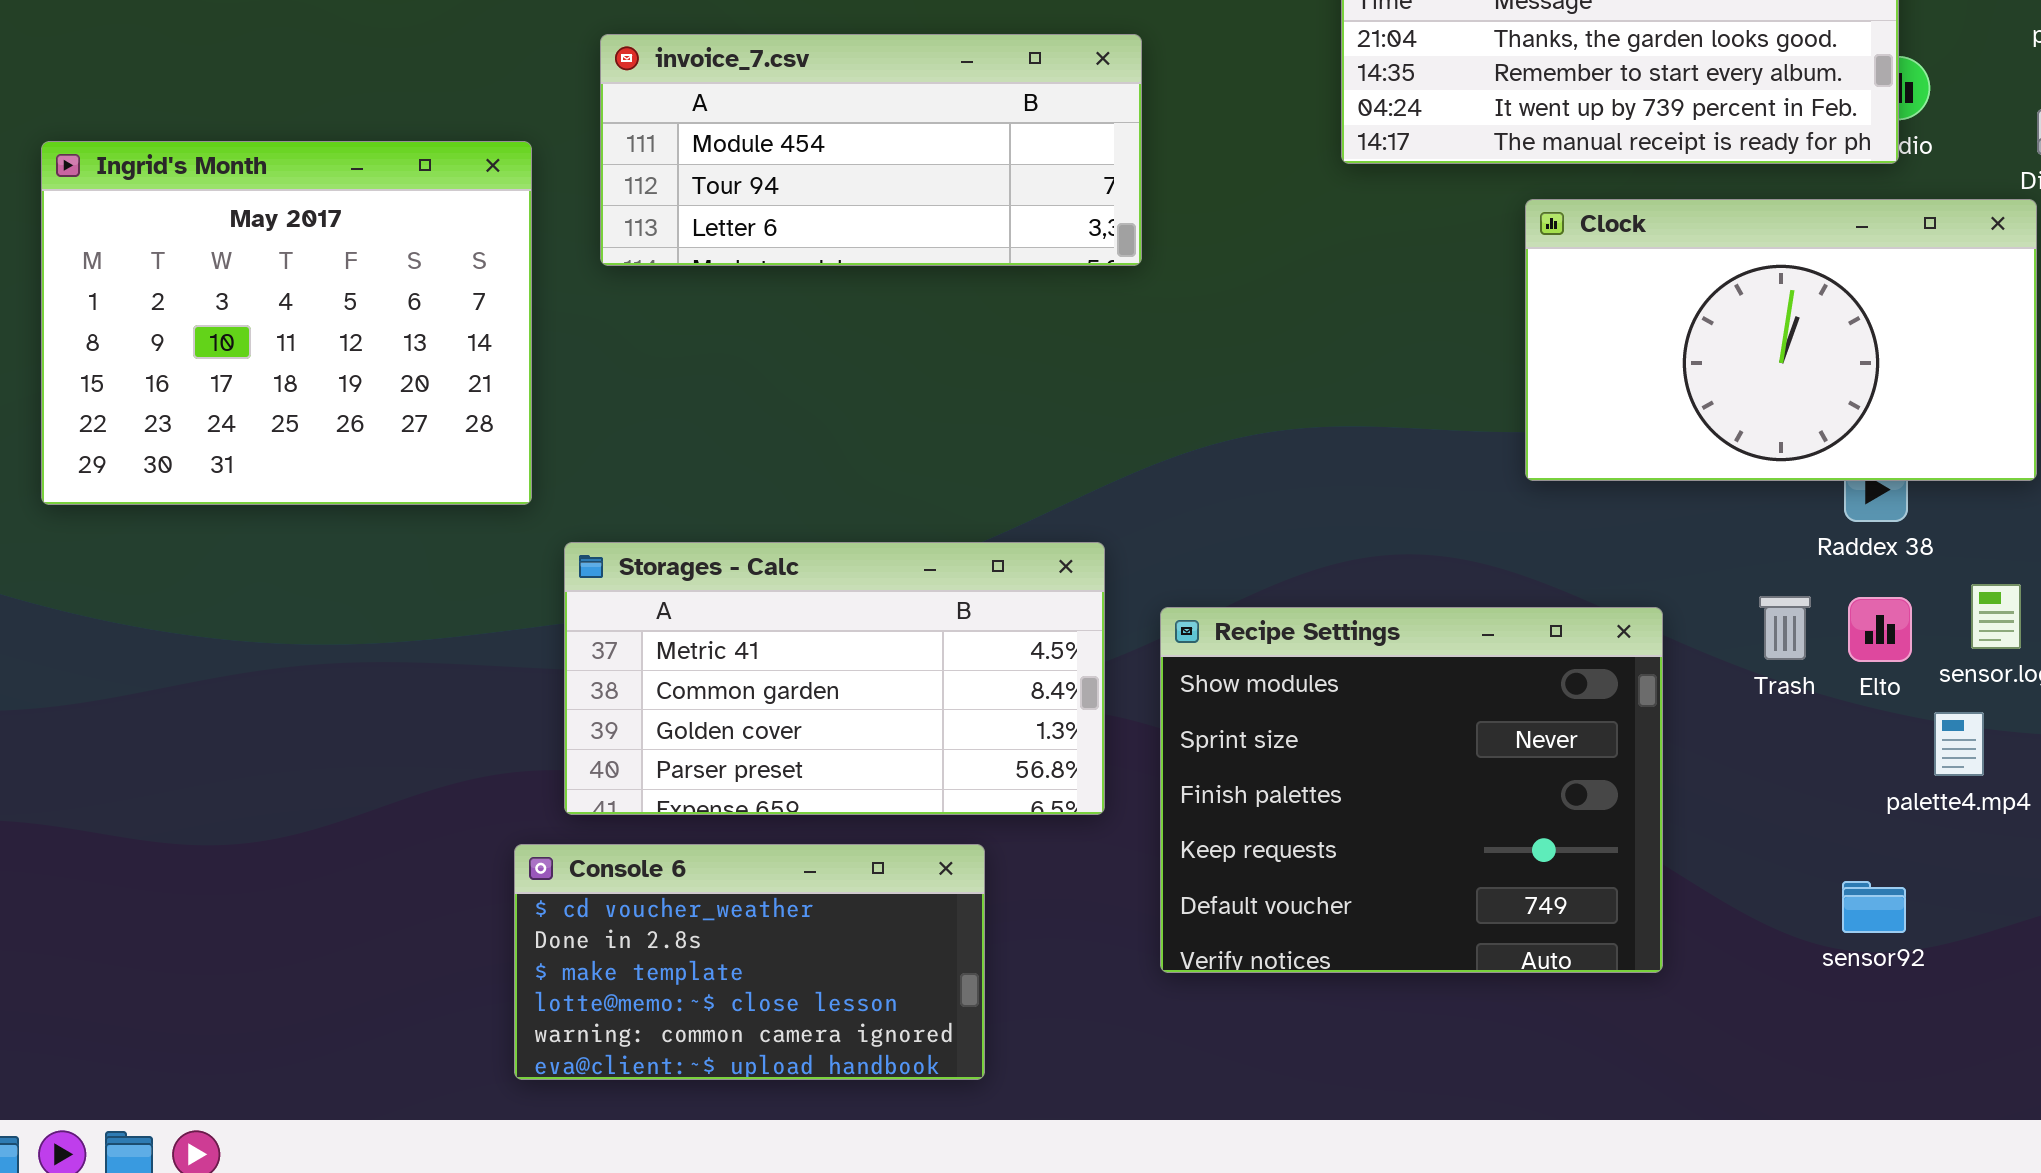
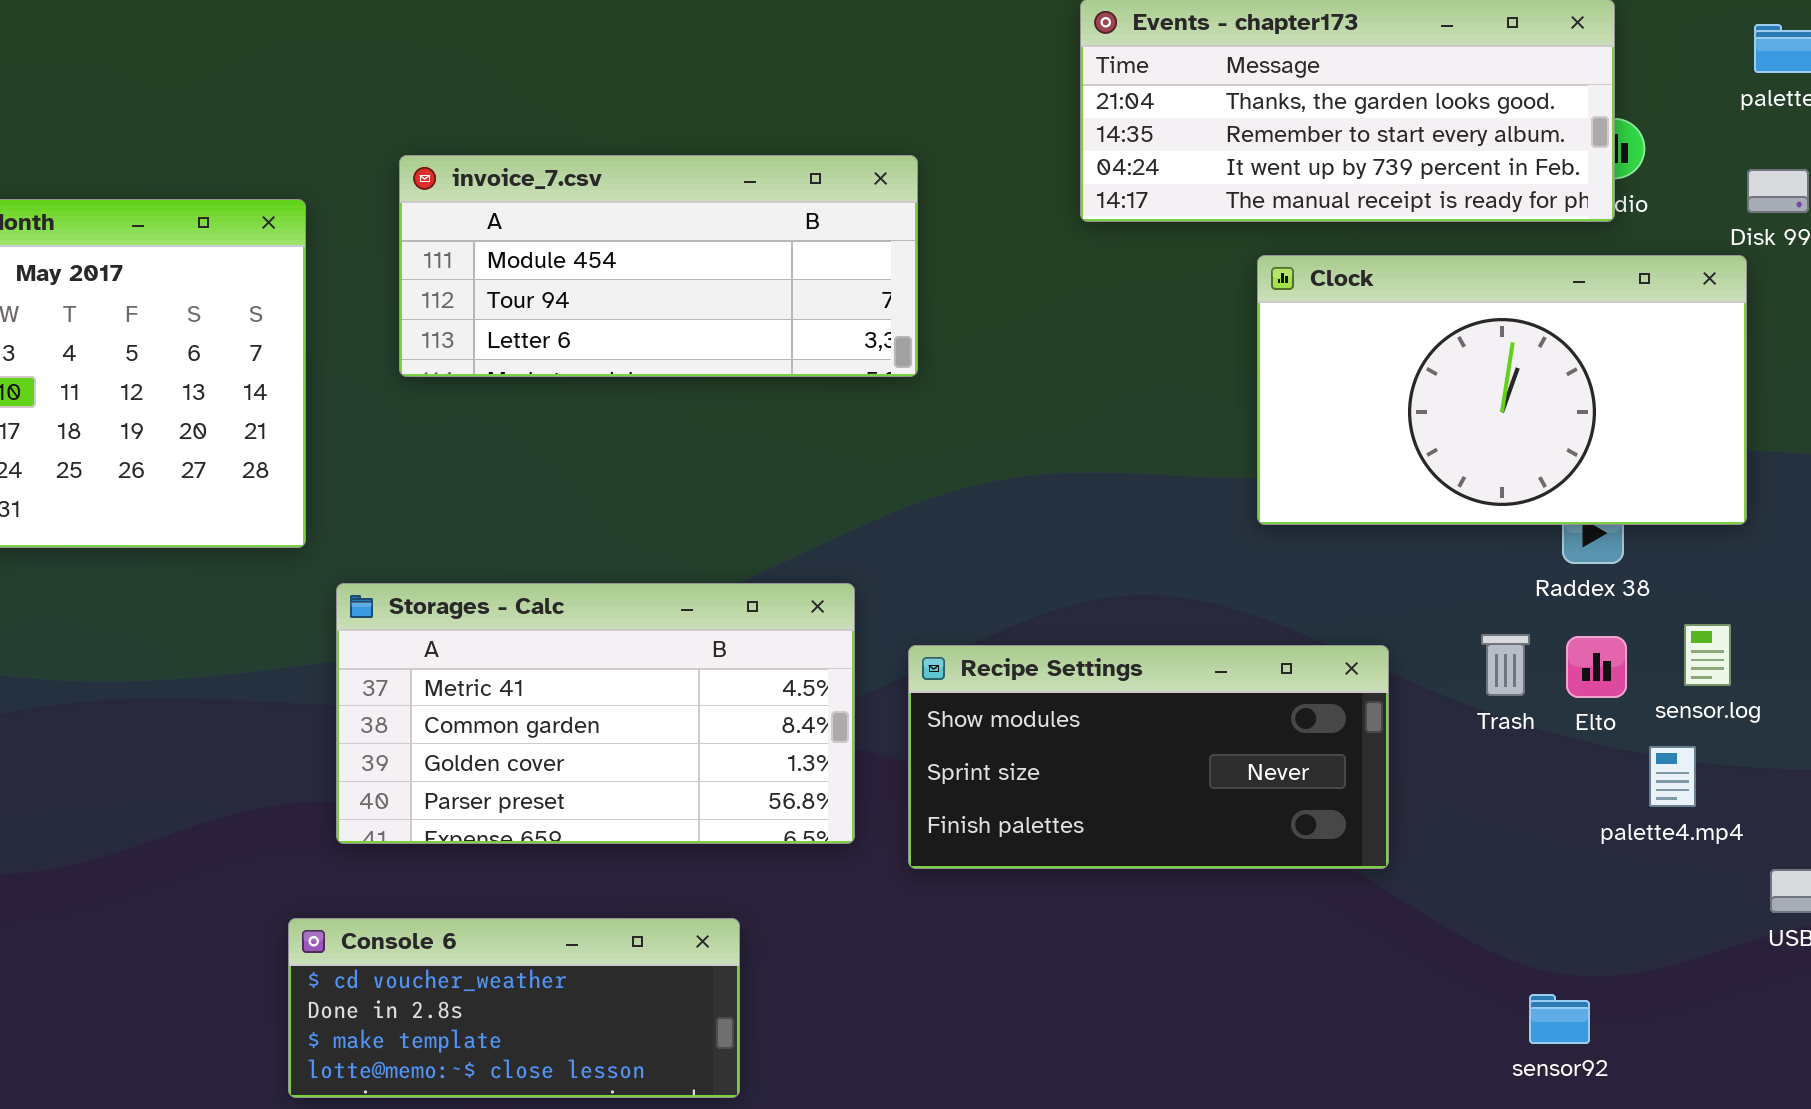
invoice_7.csv: [600,34,1142,266] -> [399,155,918,377], moved
Recipe Settings: [1160,607,1663,973] -> [908,645,1389,869], resized
Console 6: [514,844,985,1080] -> [288,918,740,1098], resized
sensor92: [1842,881,1906,933] -> [1529,994,1590,1044], moved

